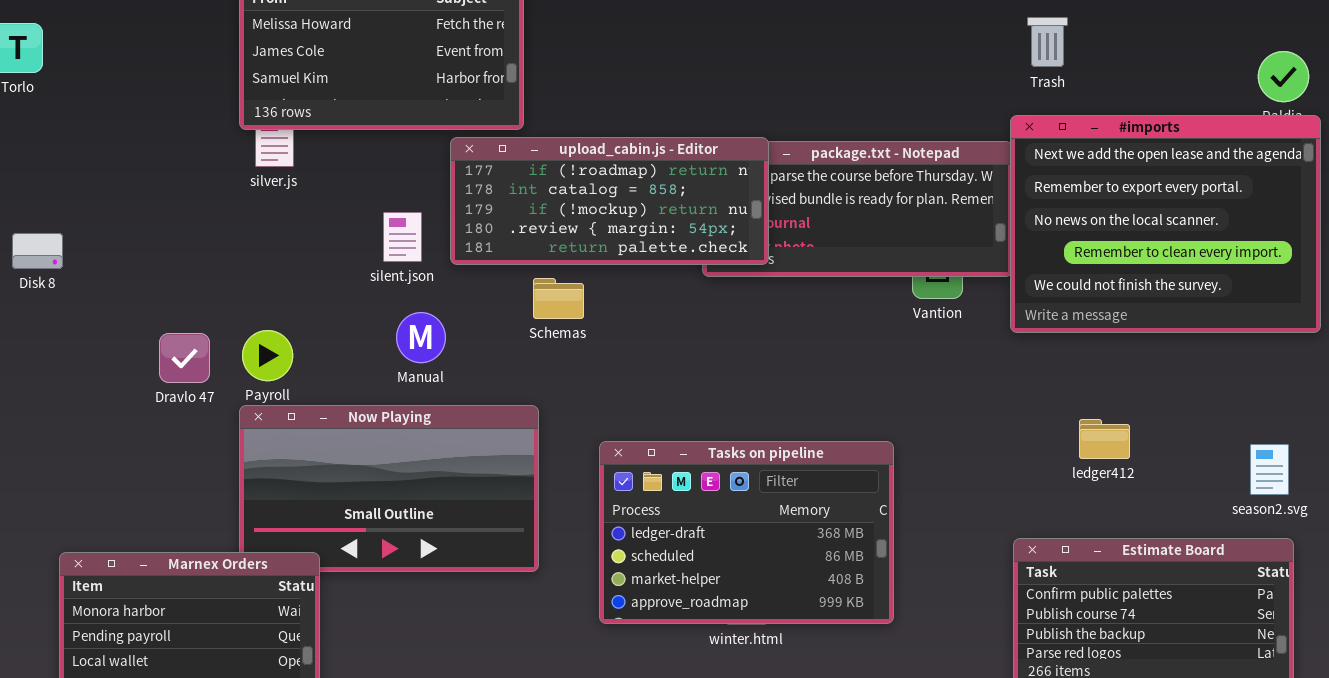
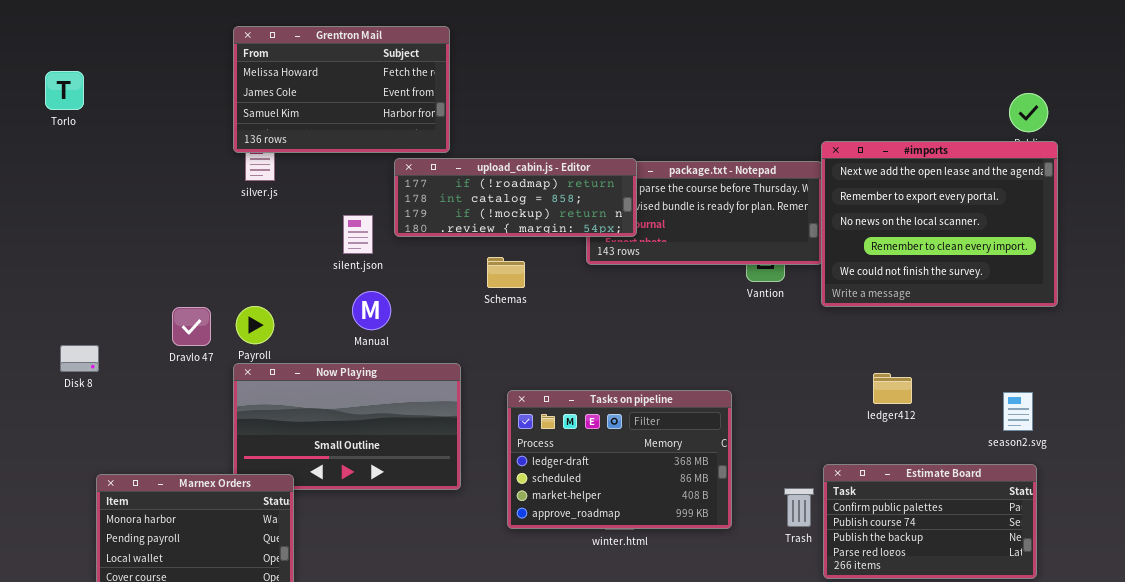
Trash: [1027,17,1068,67] -> [784,488,814,527], moved
upload_cabin.js - Editor: [450,137,769,265] -> [394,158,637,237], resized
Disk 8: [12,233,63,269] -> [60,345,99,372], moved
Schemas: [533,278,584,319] -> [487,257,525,288], moved

